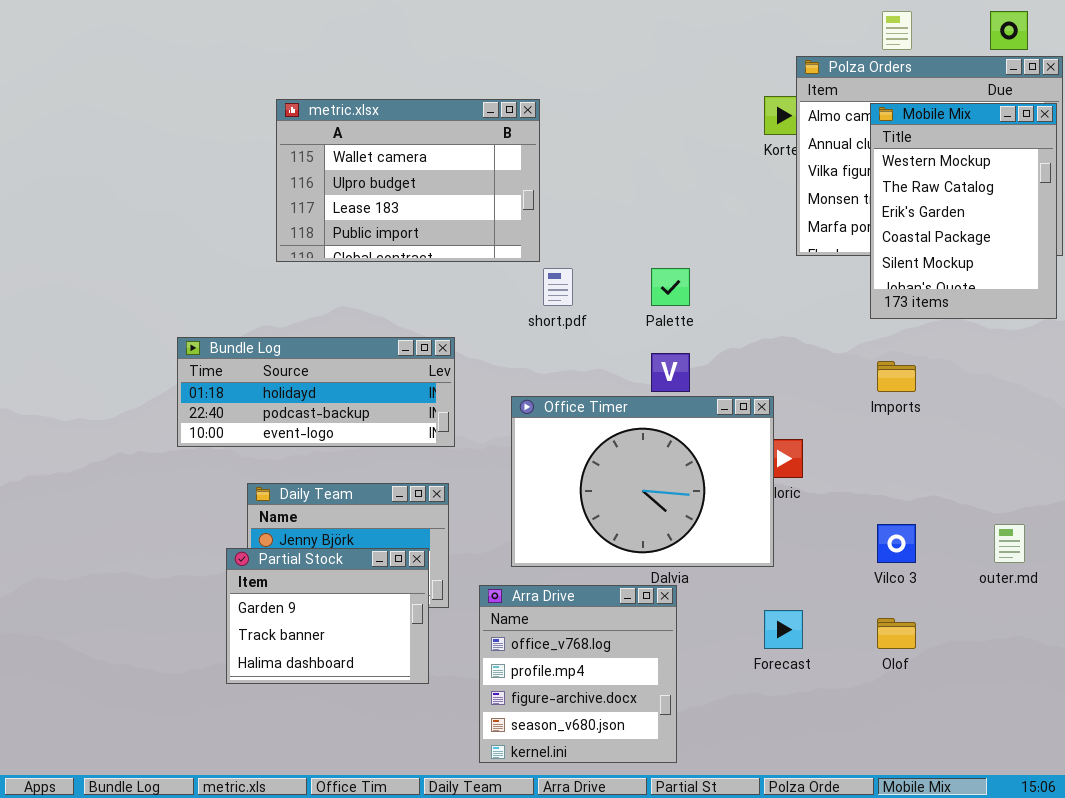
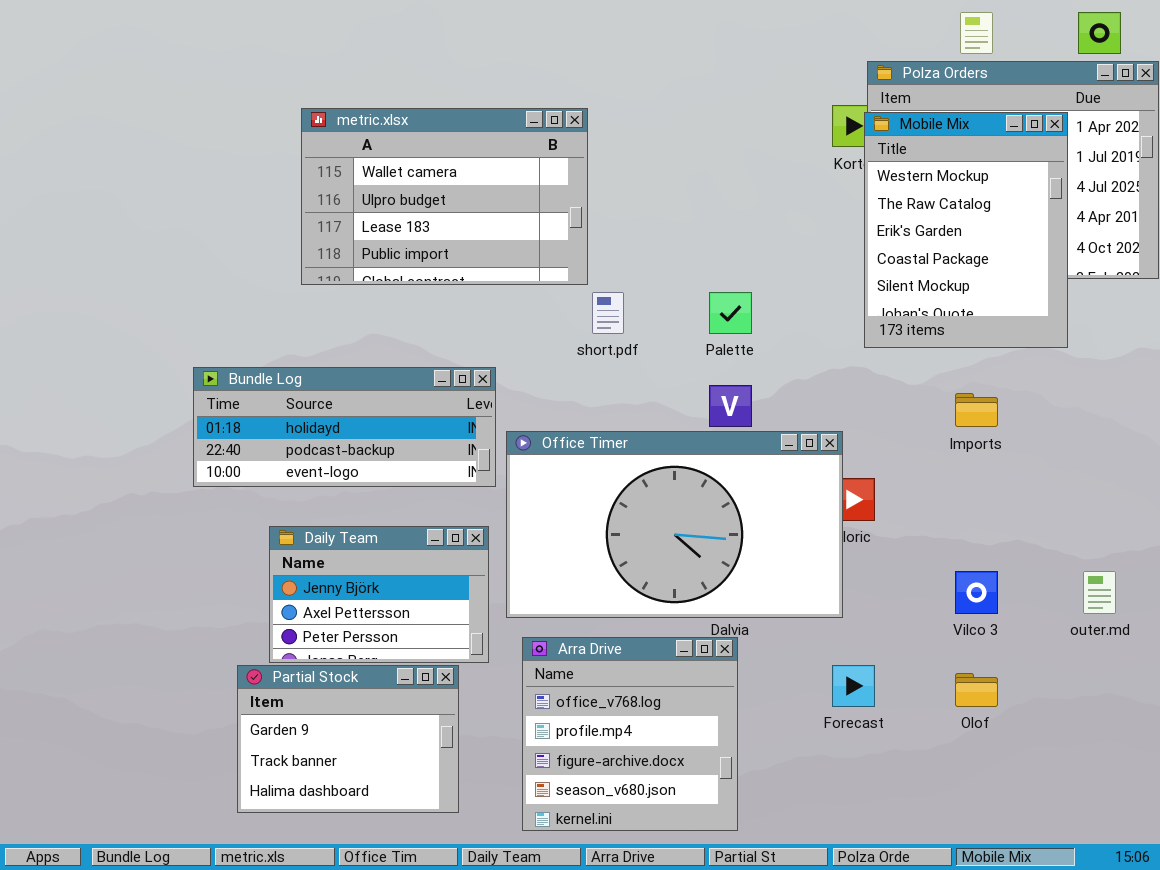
Mobile Mix: [870,103,1057,319] -> [864,112,1068,348], moved
Office Timer: [511,396,774,567] -> [506,431,843,618], resized
Partial Stock: [226,548,429,684] -> [237,665,459,813], moved

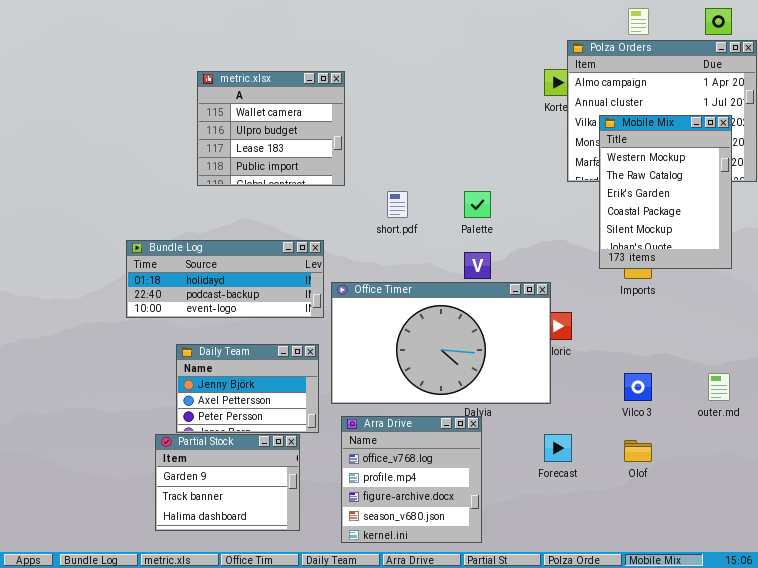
metric.xlsx: [301,108,588,285] -> [197,71,345,186], resized
Mobile Mix: [864,112,1068,348] -> [599,115,732,269], moved

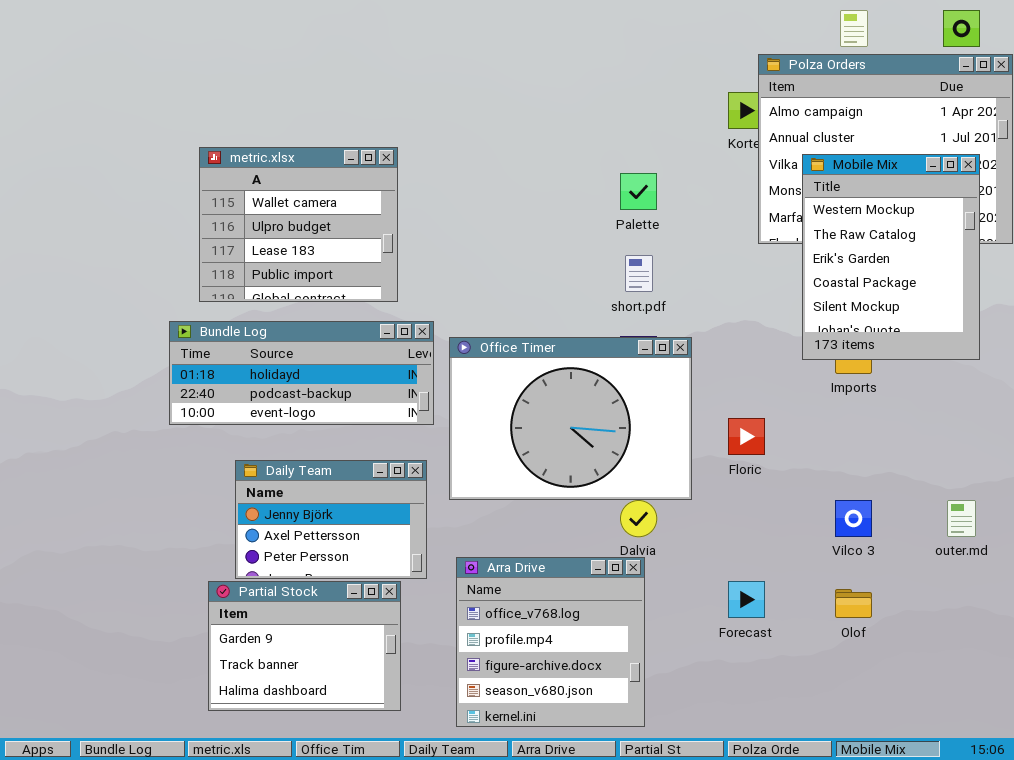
metric.xlsx: [197,71,345,186] -> [199,147,398,302], moved
short.pdf: [387,191,408,218] -> [625,255,653,292], moved
Palette: [464,191,491,218] -> [620,173,657,210], moved
Office Timer: [331,282,551,404] -> [449,337,692,500], moved, resized

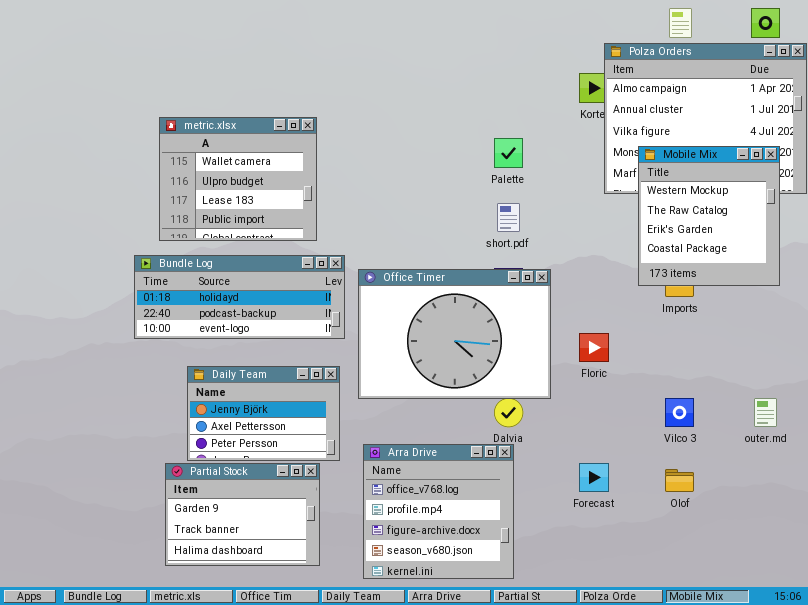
Mobile Mix: [802,154,980,360] -> [638,146,780,286], resized

